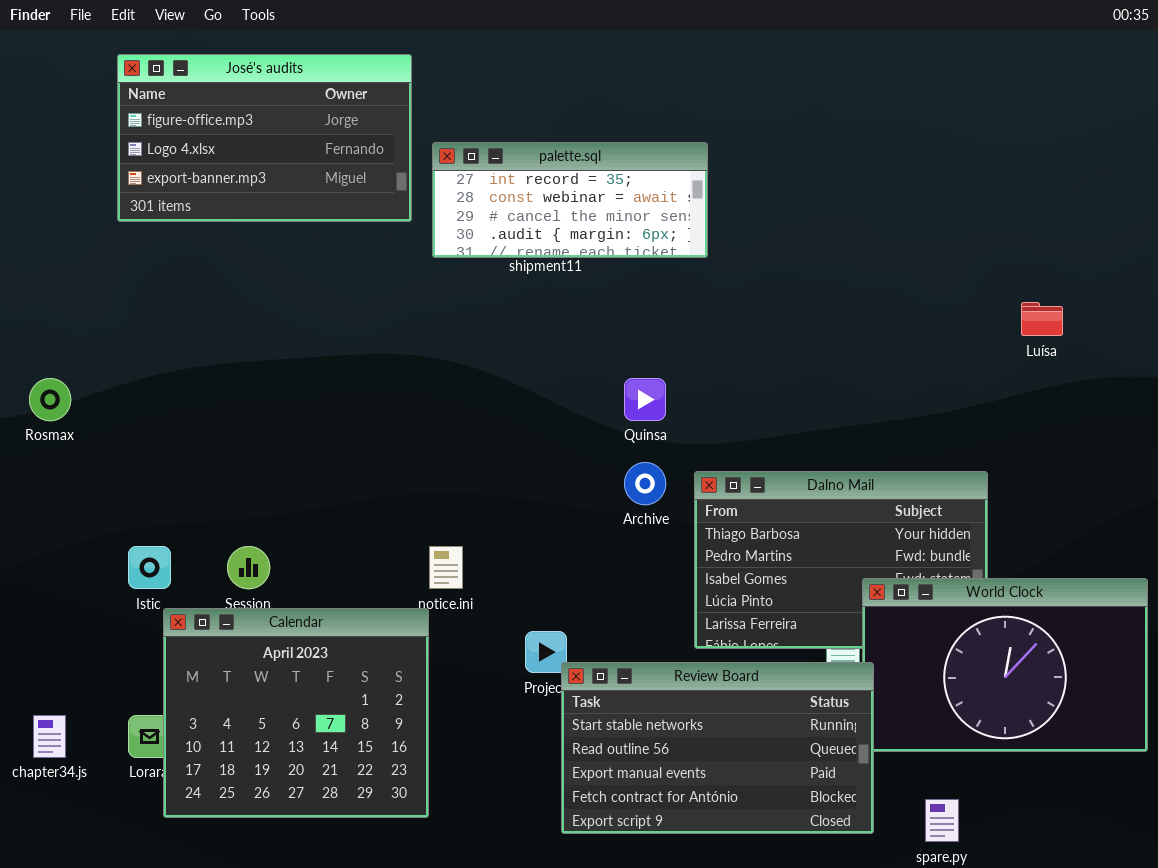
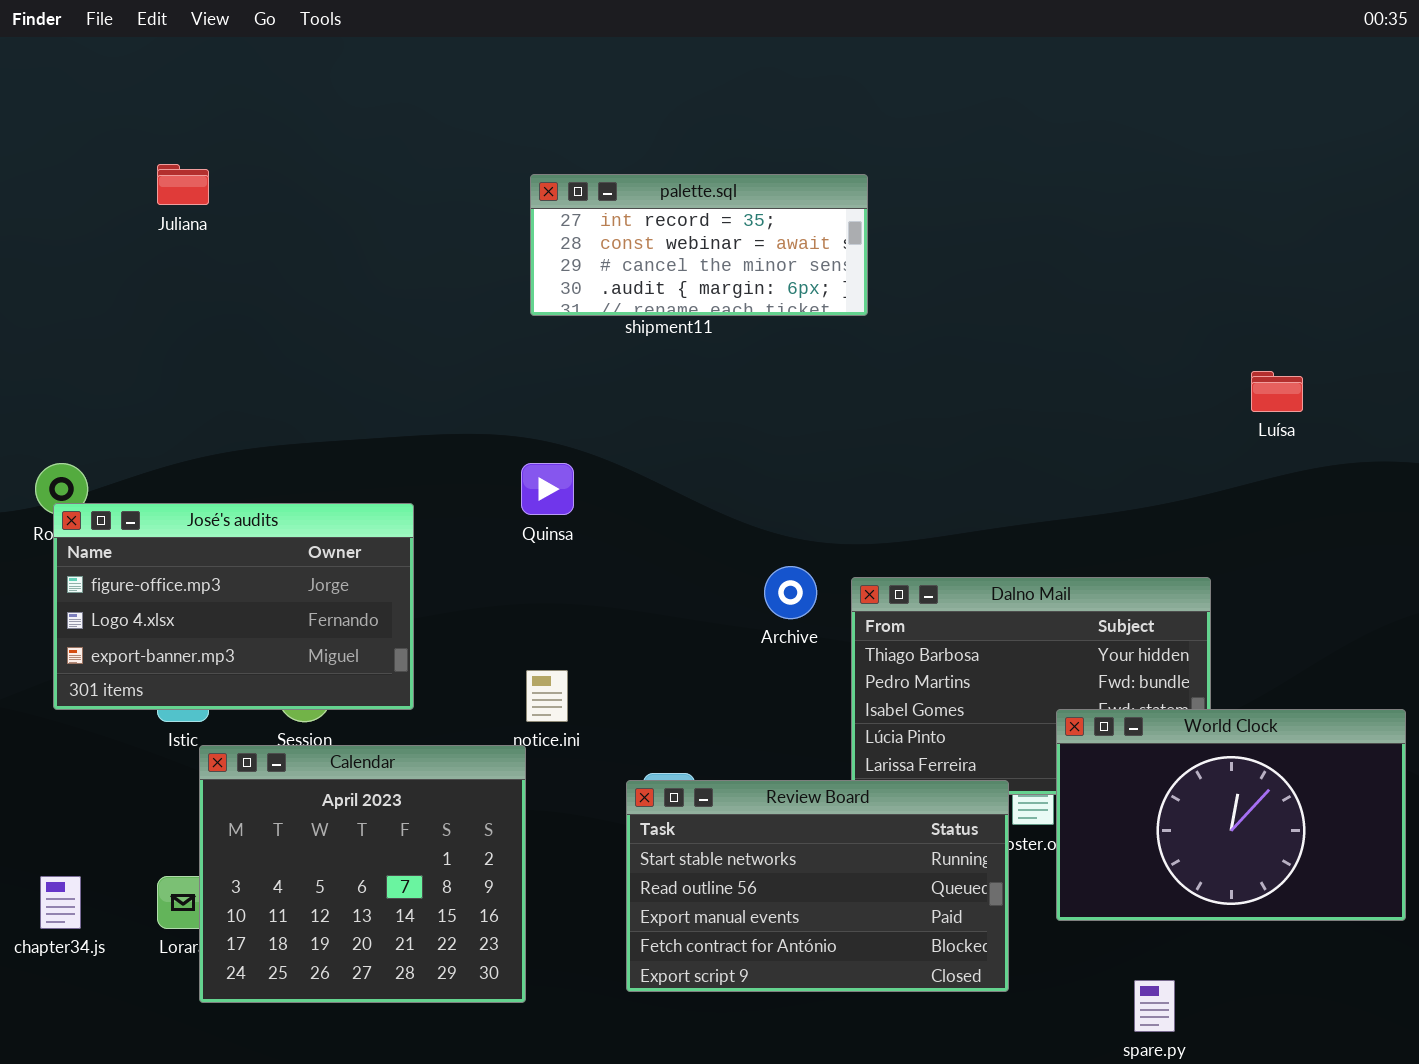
José's audits: [117,54,412,222] -> [53,503,414,710], moved
Quinsa: [624,378,666,421] -> [521,463,574,515], moved
Review Board: [561,662,874,834] -> [626,780,1009,992], moved

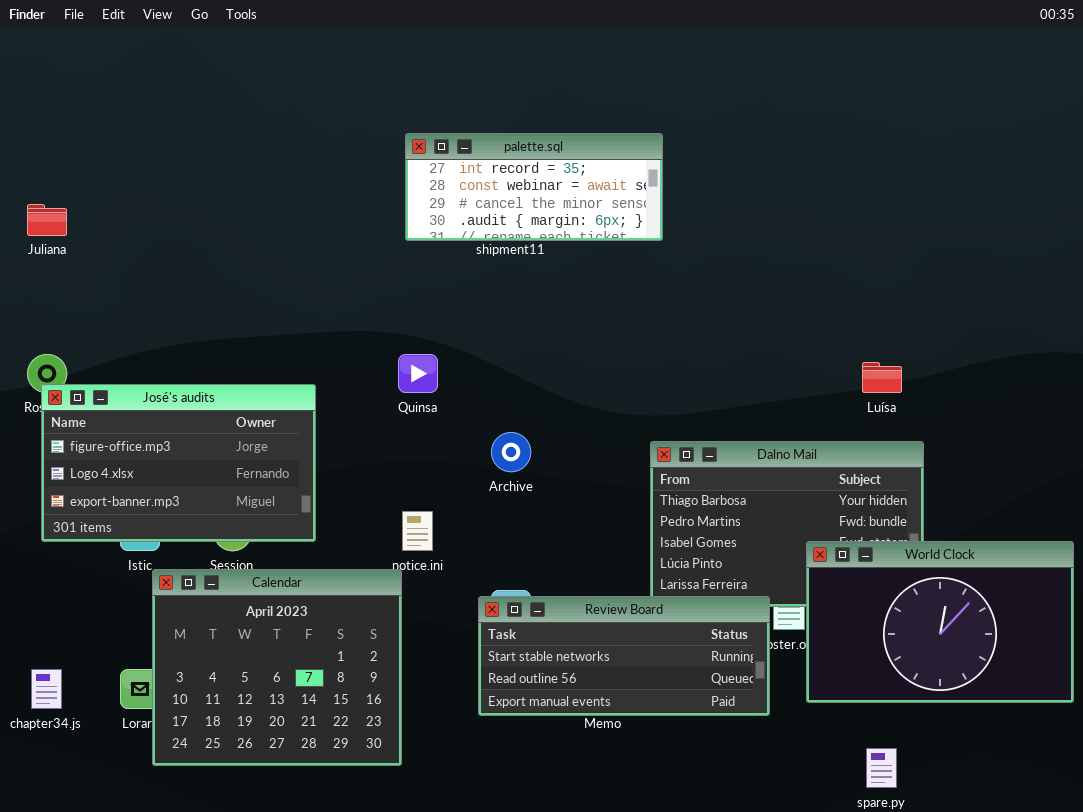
Juliana: [157,164,209,205] -> [27,204,67,236], moved
Luísa: [1251,371,1303,412] -> [862,362,902,393], moved
Archive: [764,566,817,619] -> [491,432,531,472], moved
Review Board: [626,780,1009,992] -> [478,596,770,716], resized

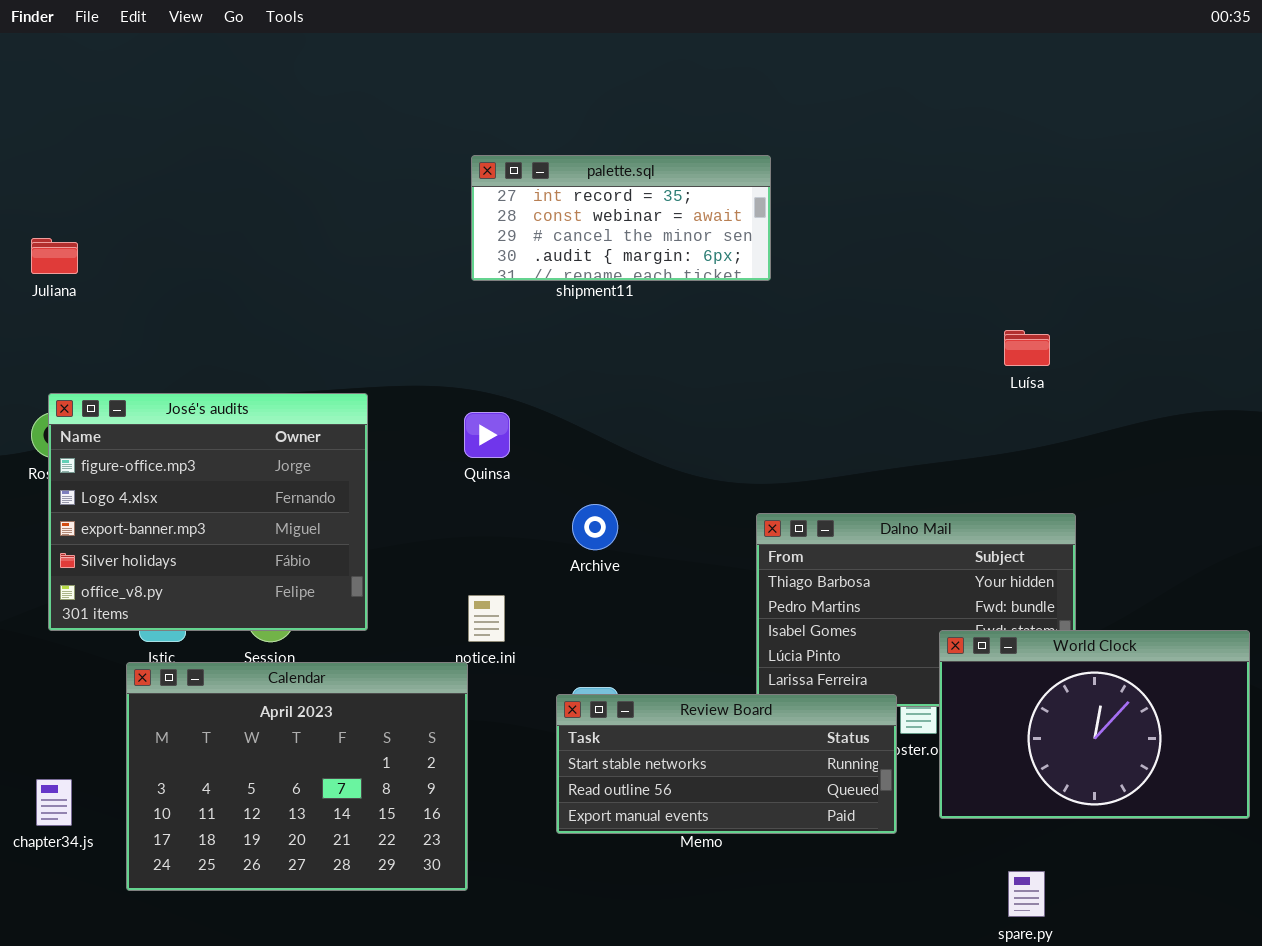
Luísa: [862,362,902,393] -> [1004,330,1050,366], moved
José's audits: [41,384,316,542] -> [48,393,368,631], resized
Calendar: [152,569,402,766] -> [126,662,468,891], resized

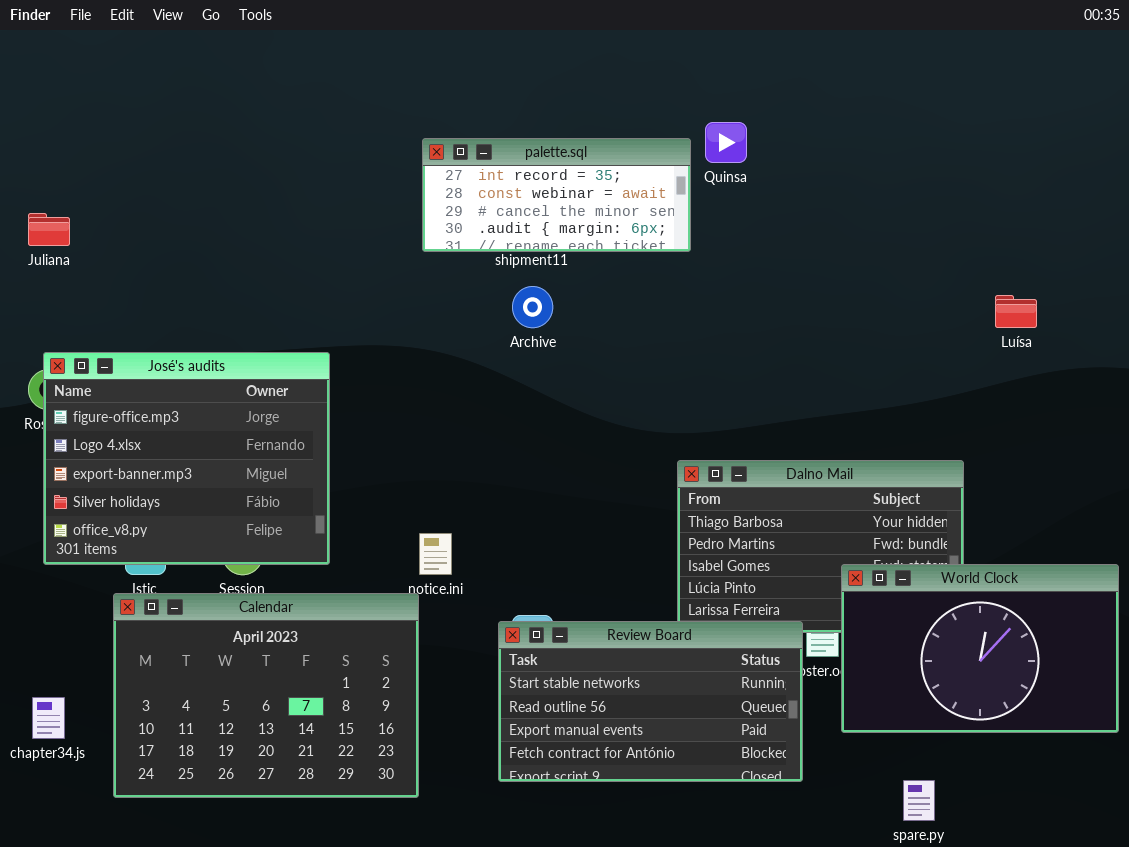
Luísa: [1004,330,1050,366] -> [995,295,1037,328], moved
Quinsa: [464,412,510,458] -> [705,122,747,163], moved
Archive: [572,504,618,550] -> [512,286,553,328], moved
Review Board: [556,694,897,834] -> [498,621,803,782], resized

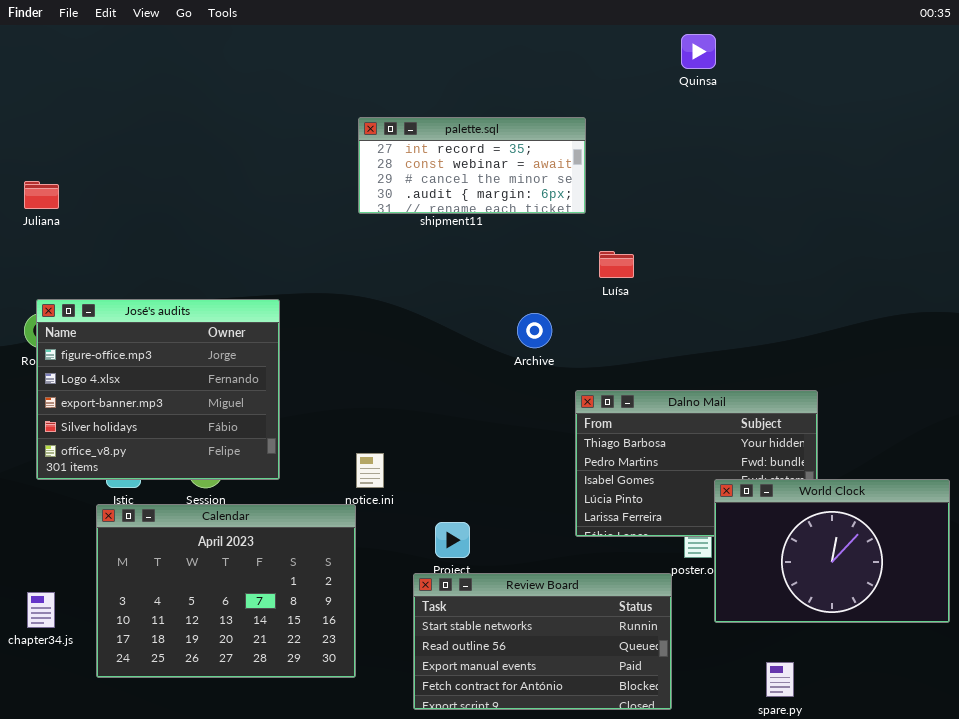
Quinsa: [705,122,747,163] -> [681,34,716,69], moved
Archive: [512,286,553,328] -> [517,313,552,348], moved
Luísa: [995,295,1037,328] -> [599,251,634,278], moved
Review Board: [498,621,803,782] -> [413,573,672,710], moved

